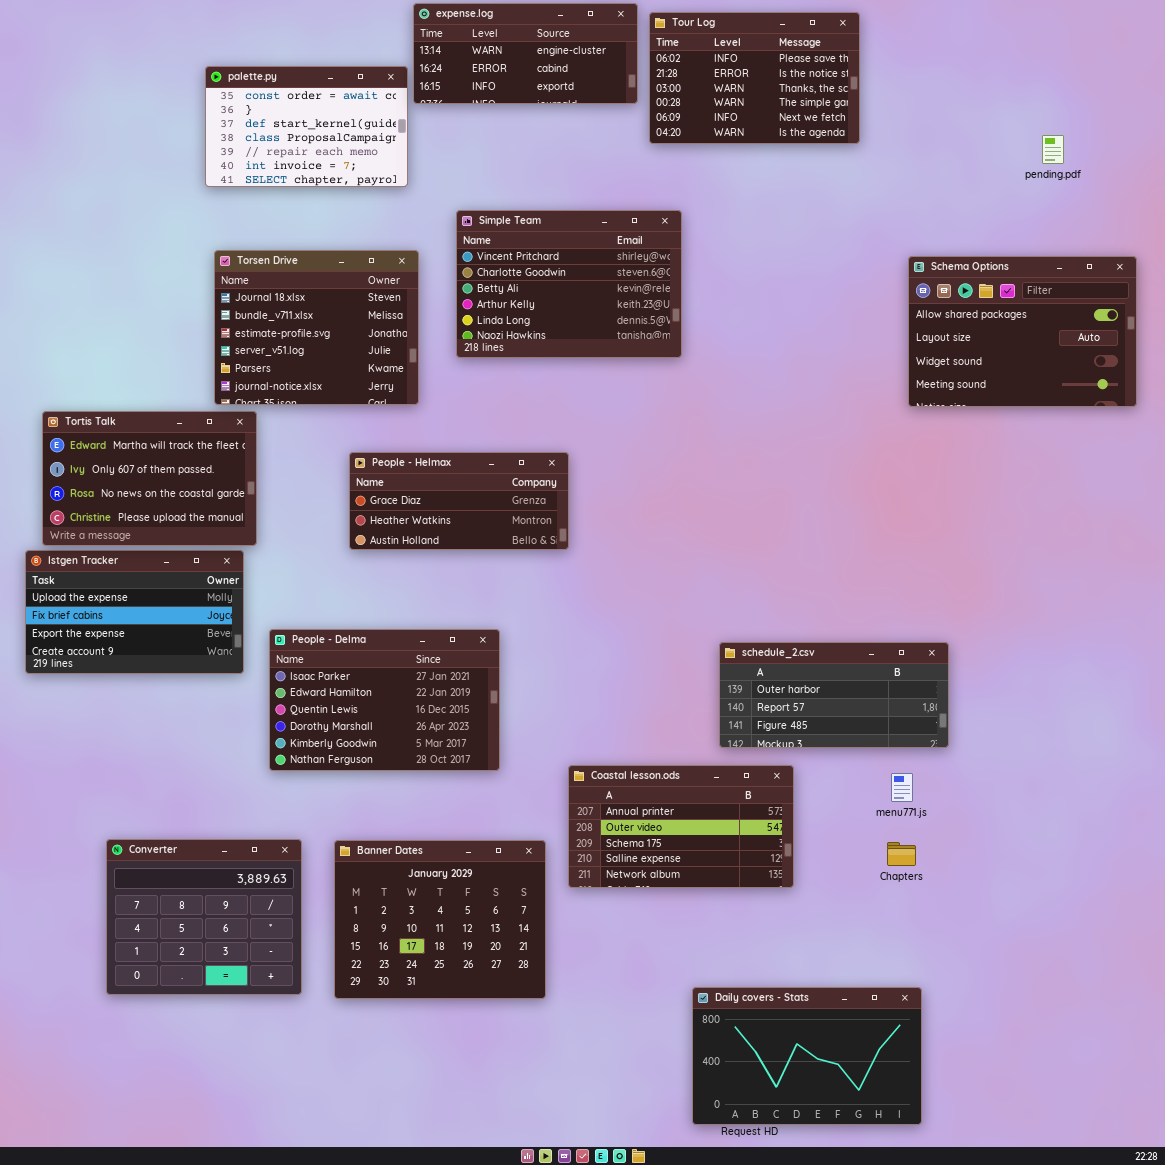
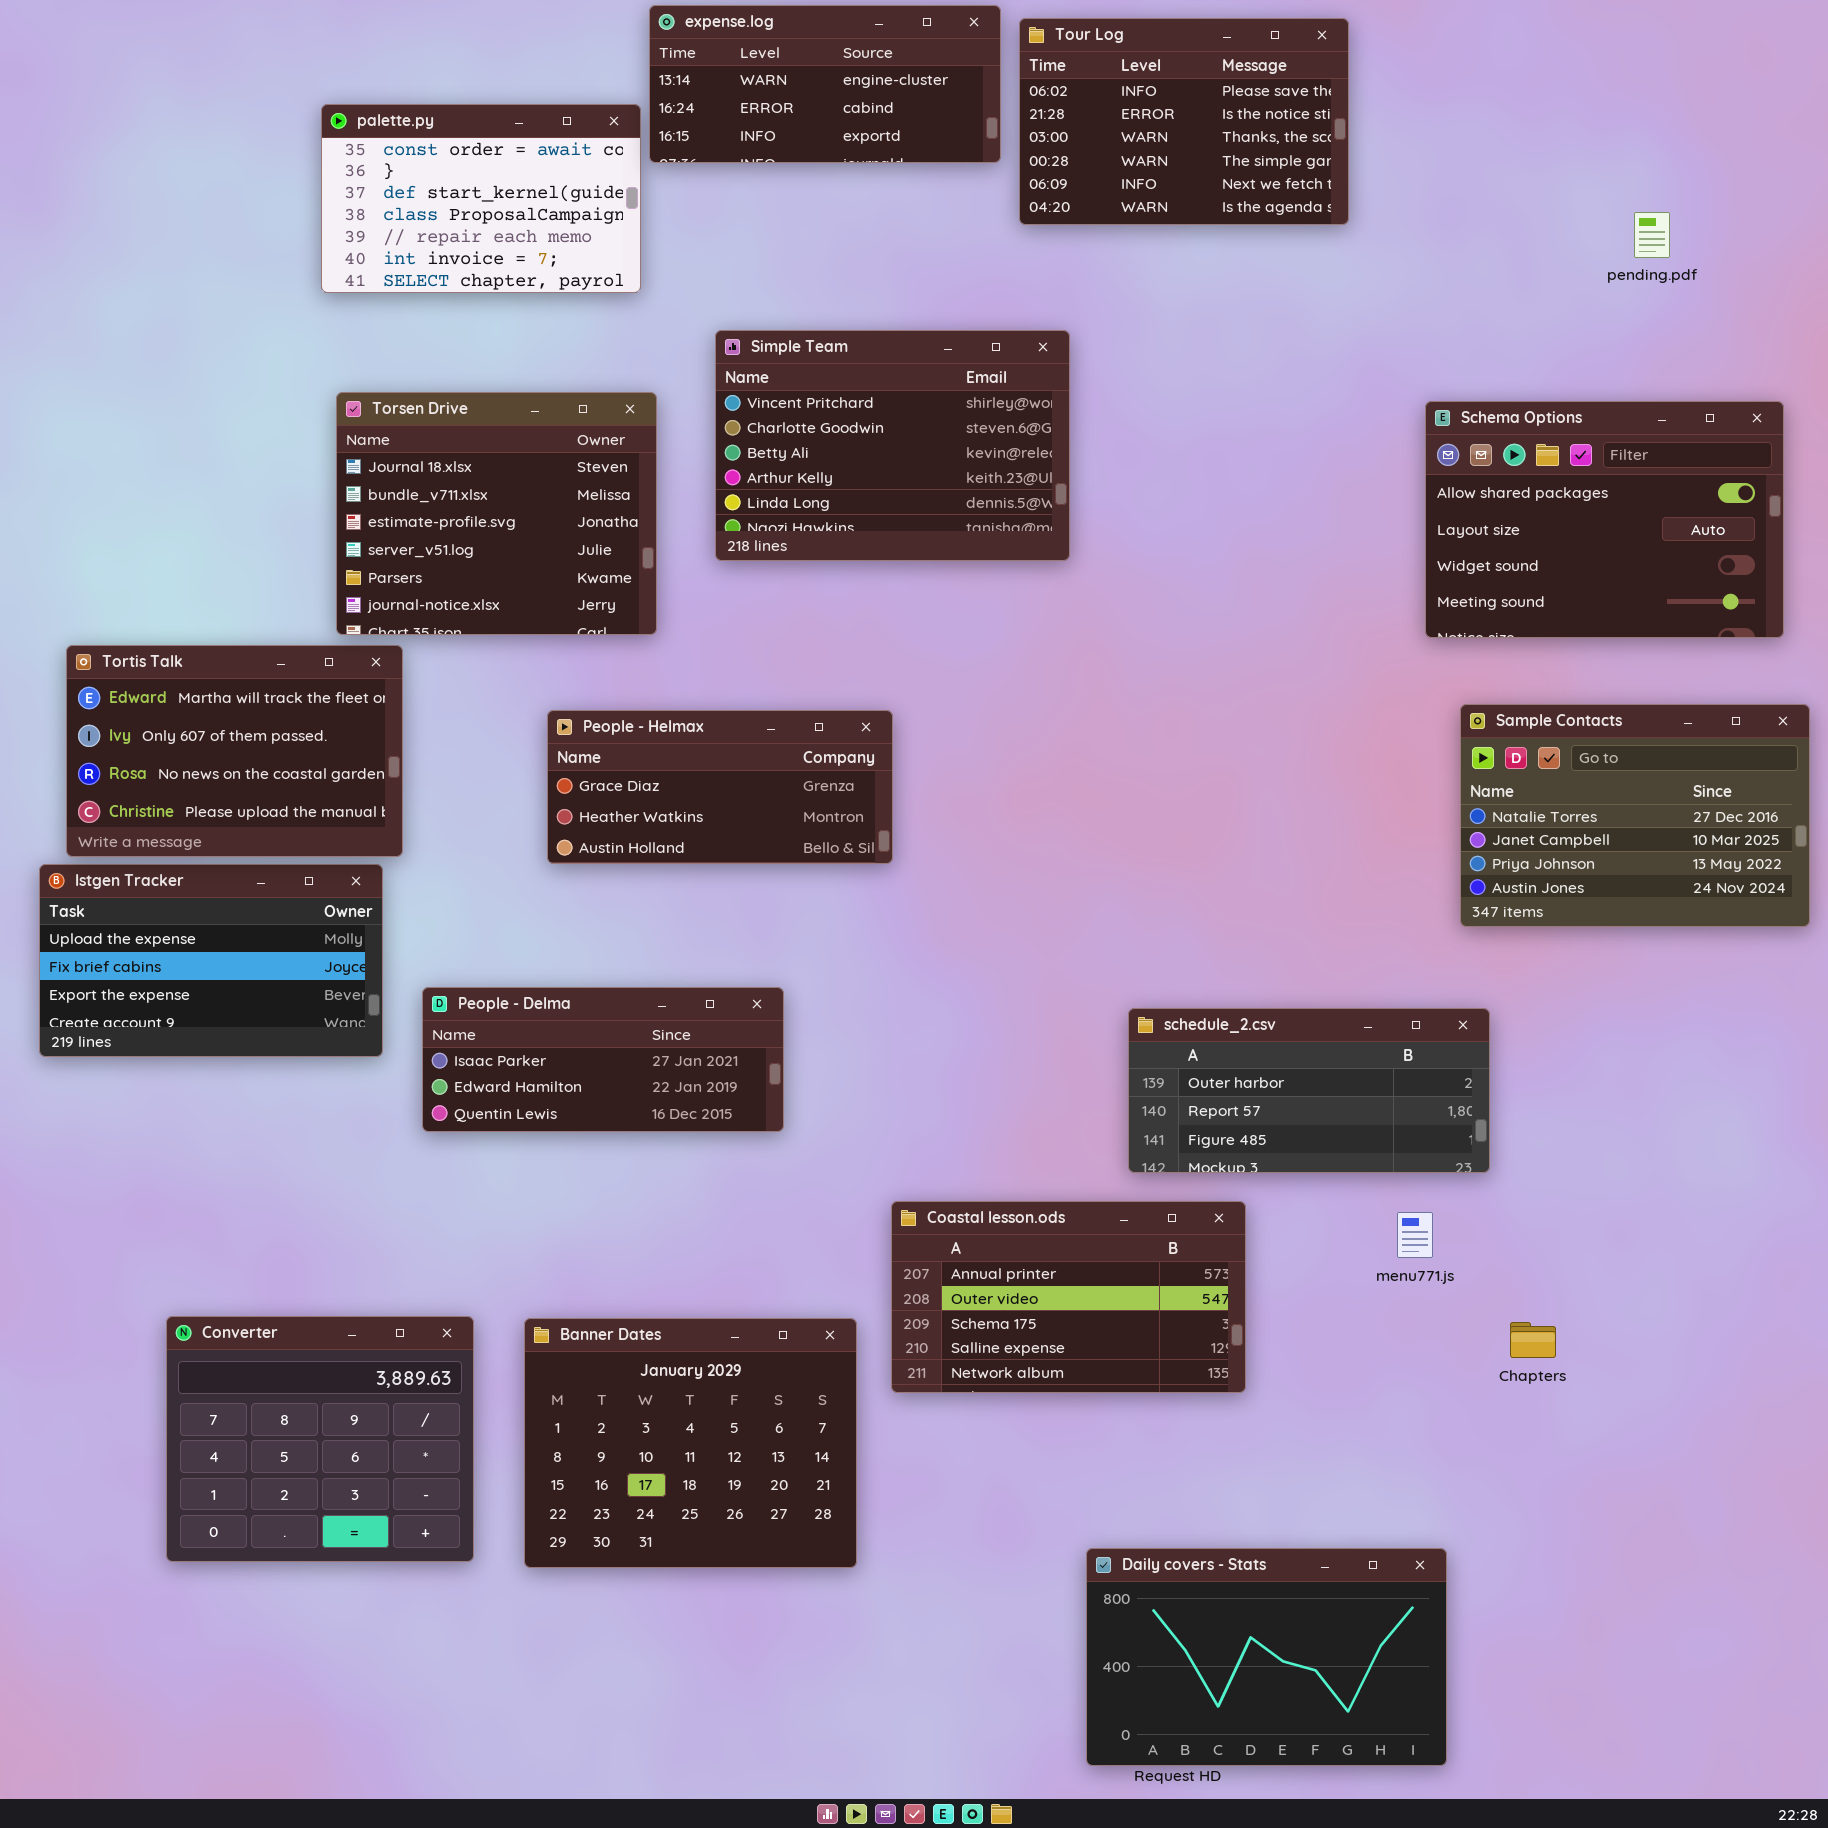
Sample Contacts: none -> [1460,704,1810,927], opened
People - Delma: [269,629,500,771] -> [422,987,784,1132], resized
Chapters: [887,842,916,866] -> [1510,1322,1556,1358], moved

